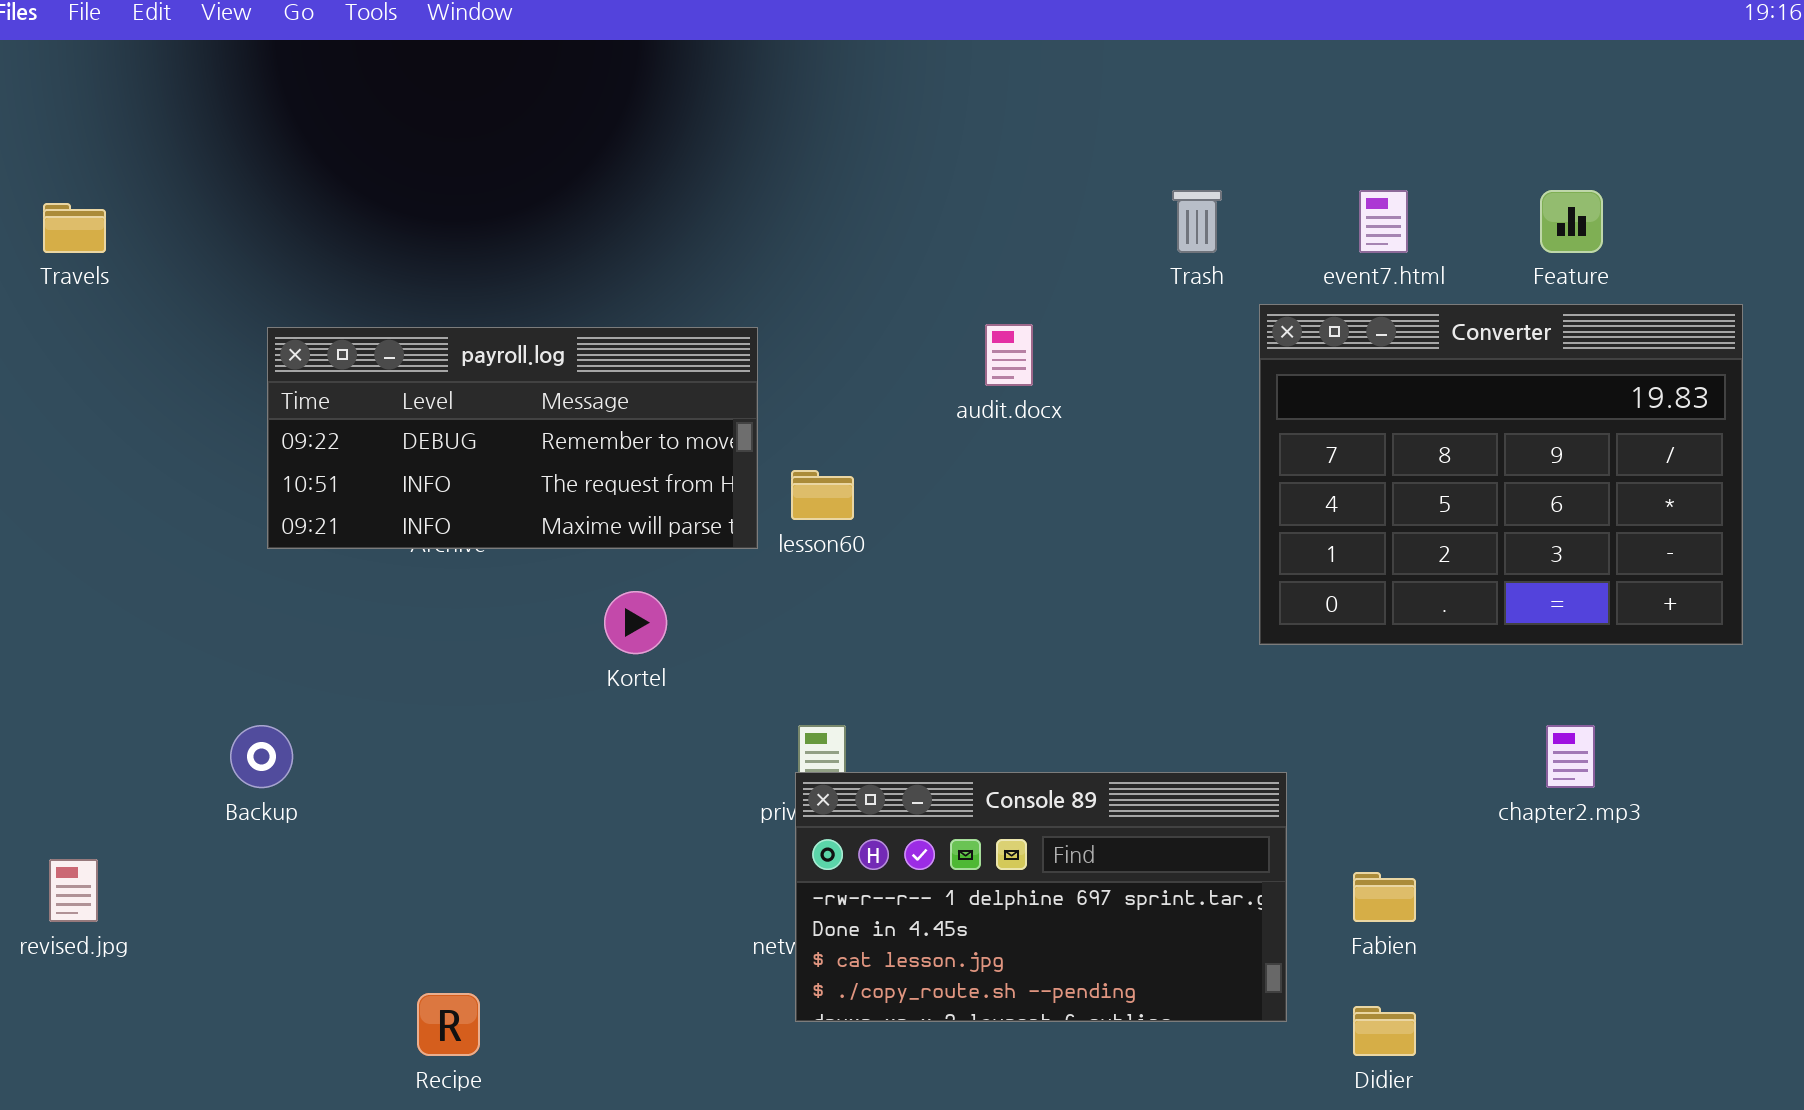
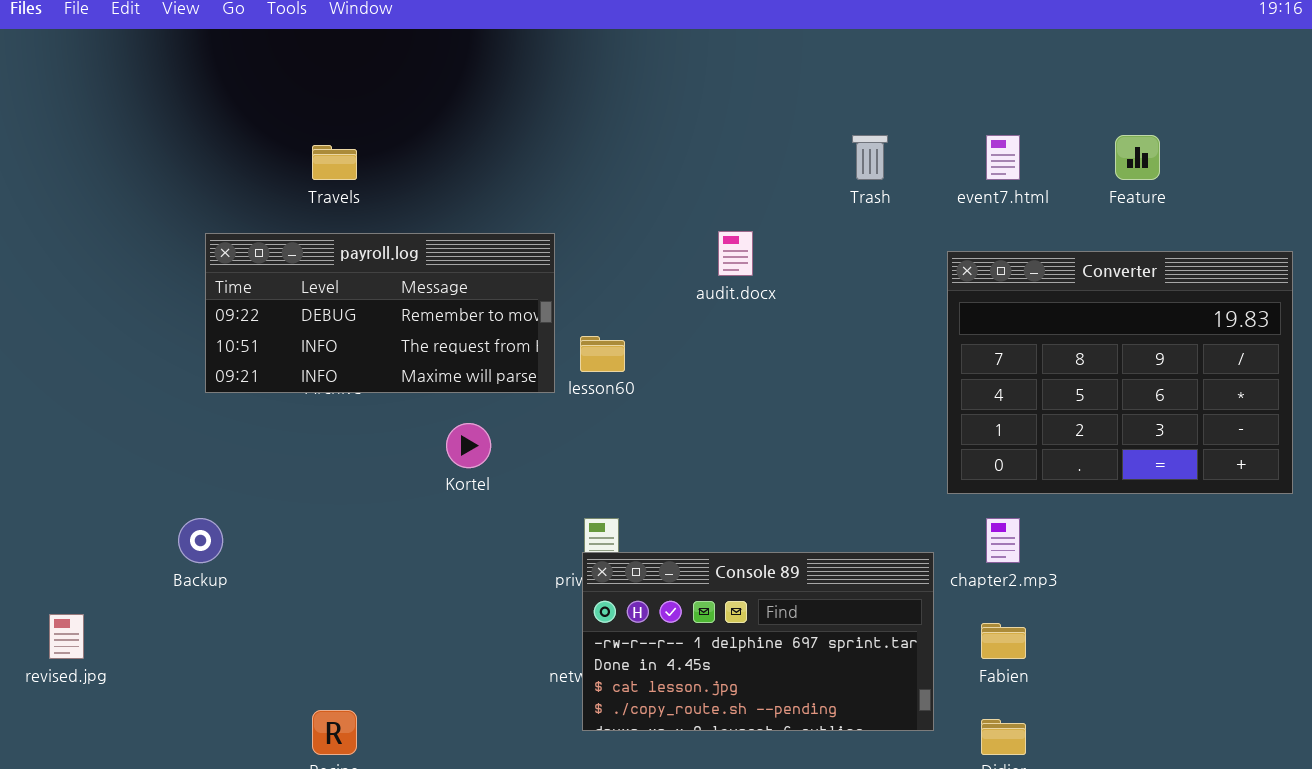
Travels: [43,203,106,253] -> [312,145,357,180], moved
Converter: [1259,304,1743,645] -> [947,251,1293,494], moved
chapter2.mp3: [1546,725,1595,788] -> [986,518,1020,563], moved

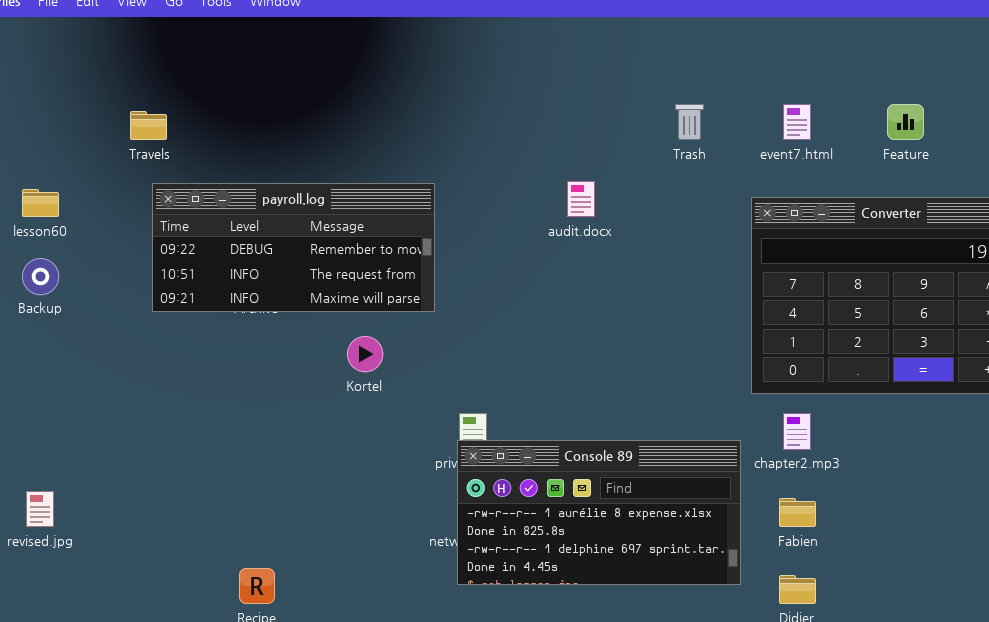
Travels: [312,145,357,180] -> [130,111,167,140], moved
lesson60: [580,336,625,372] -> [22,189,59,217], moved
Backup: [178,518,223,563] -> [22,258,59,295], moved
Console 89: [582,552,934,731] -> [457,440,741,585], scrolled up 2 rows

